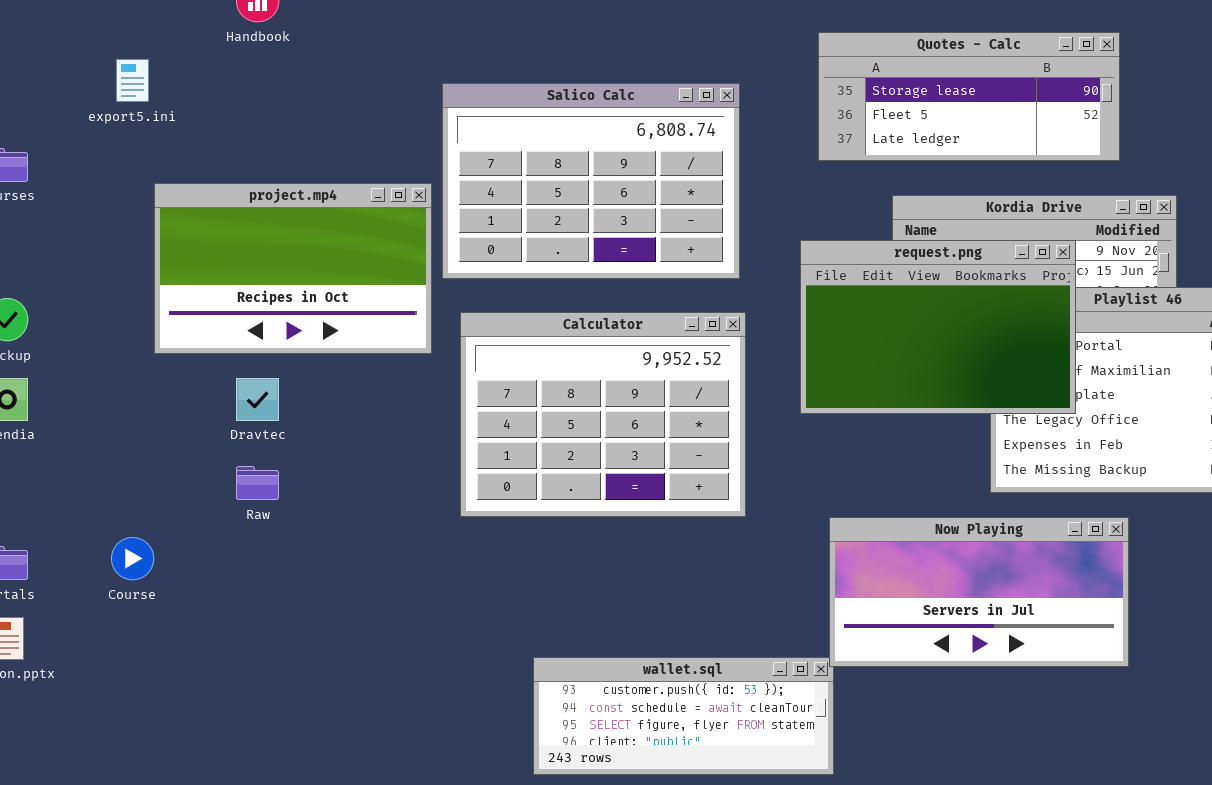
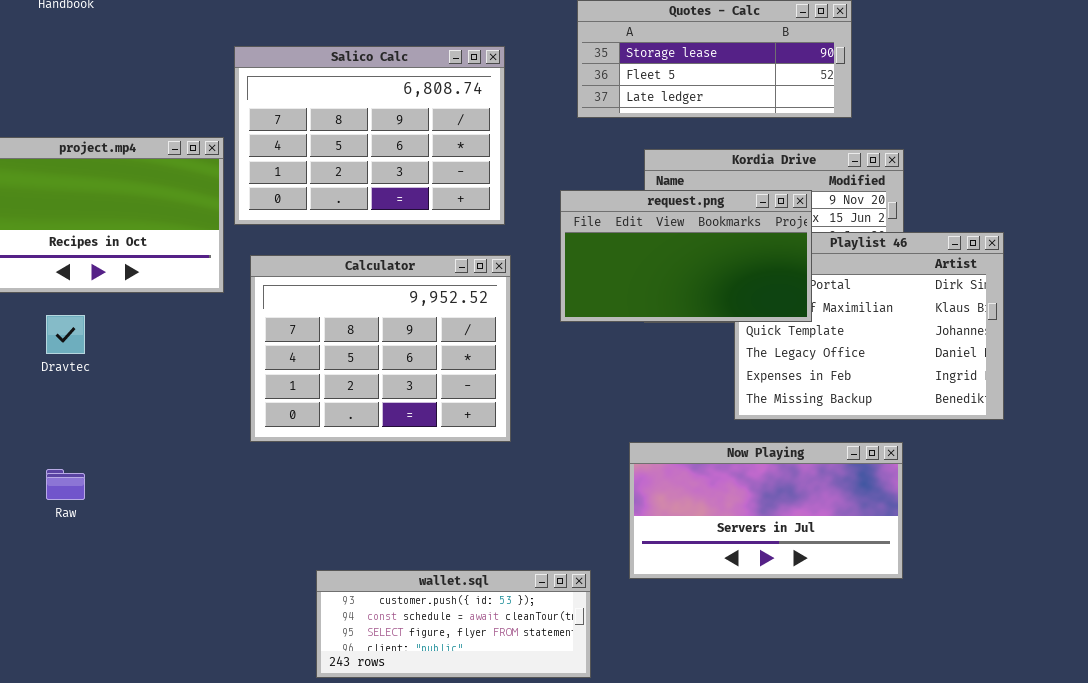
request.png: [800,240,1076,414] -> [560,190,812,322], resized
Raw: [236,466,279,500] -> [46,469,85,500], moved
Now Playing: [829,517,1129,667] -> [629,442,903,579], moved

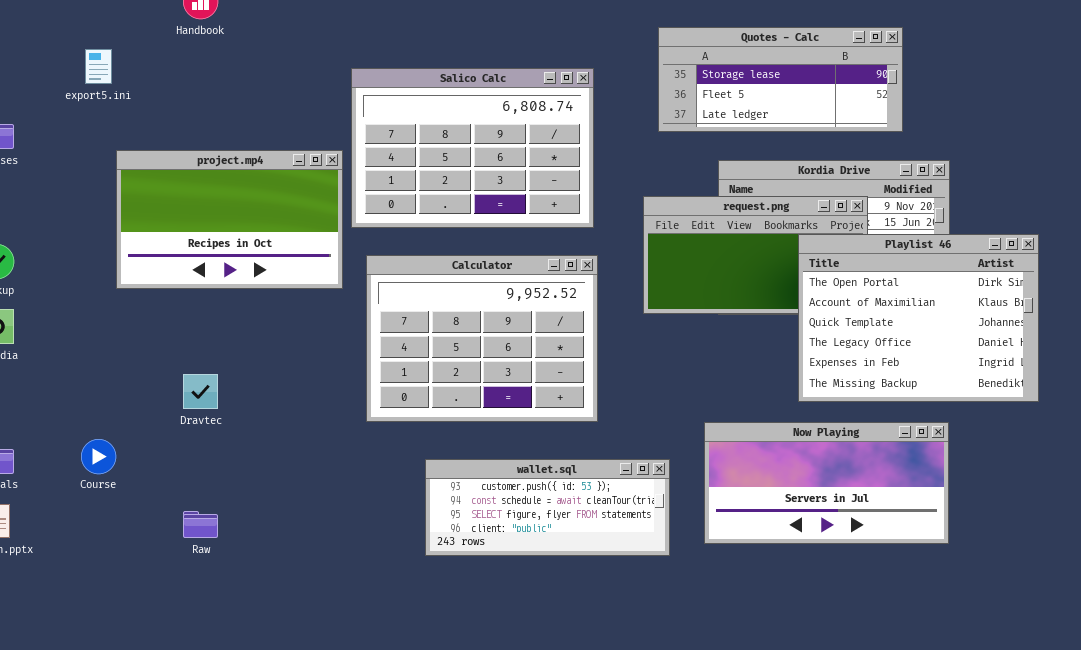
Playlist 46: [734,232,1004,420] -> [798,234,1039,402], raised
Dravtec: [46,315,85,354] -> [183,374,218,409], moved
Raw: [46,469,85,500] -> [183,511,218,538], moved
wallet.sql: [316,570,591,678] -> [425,459,670,556], moved

